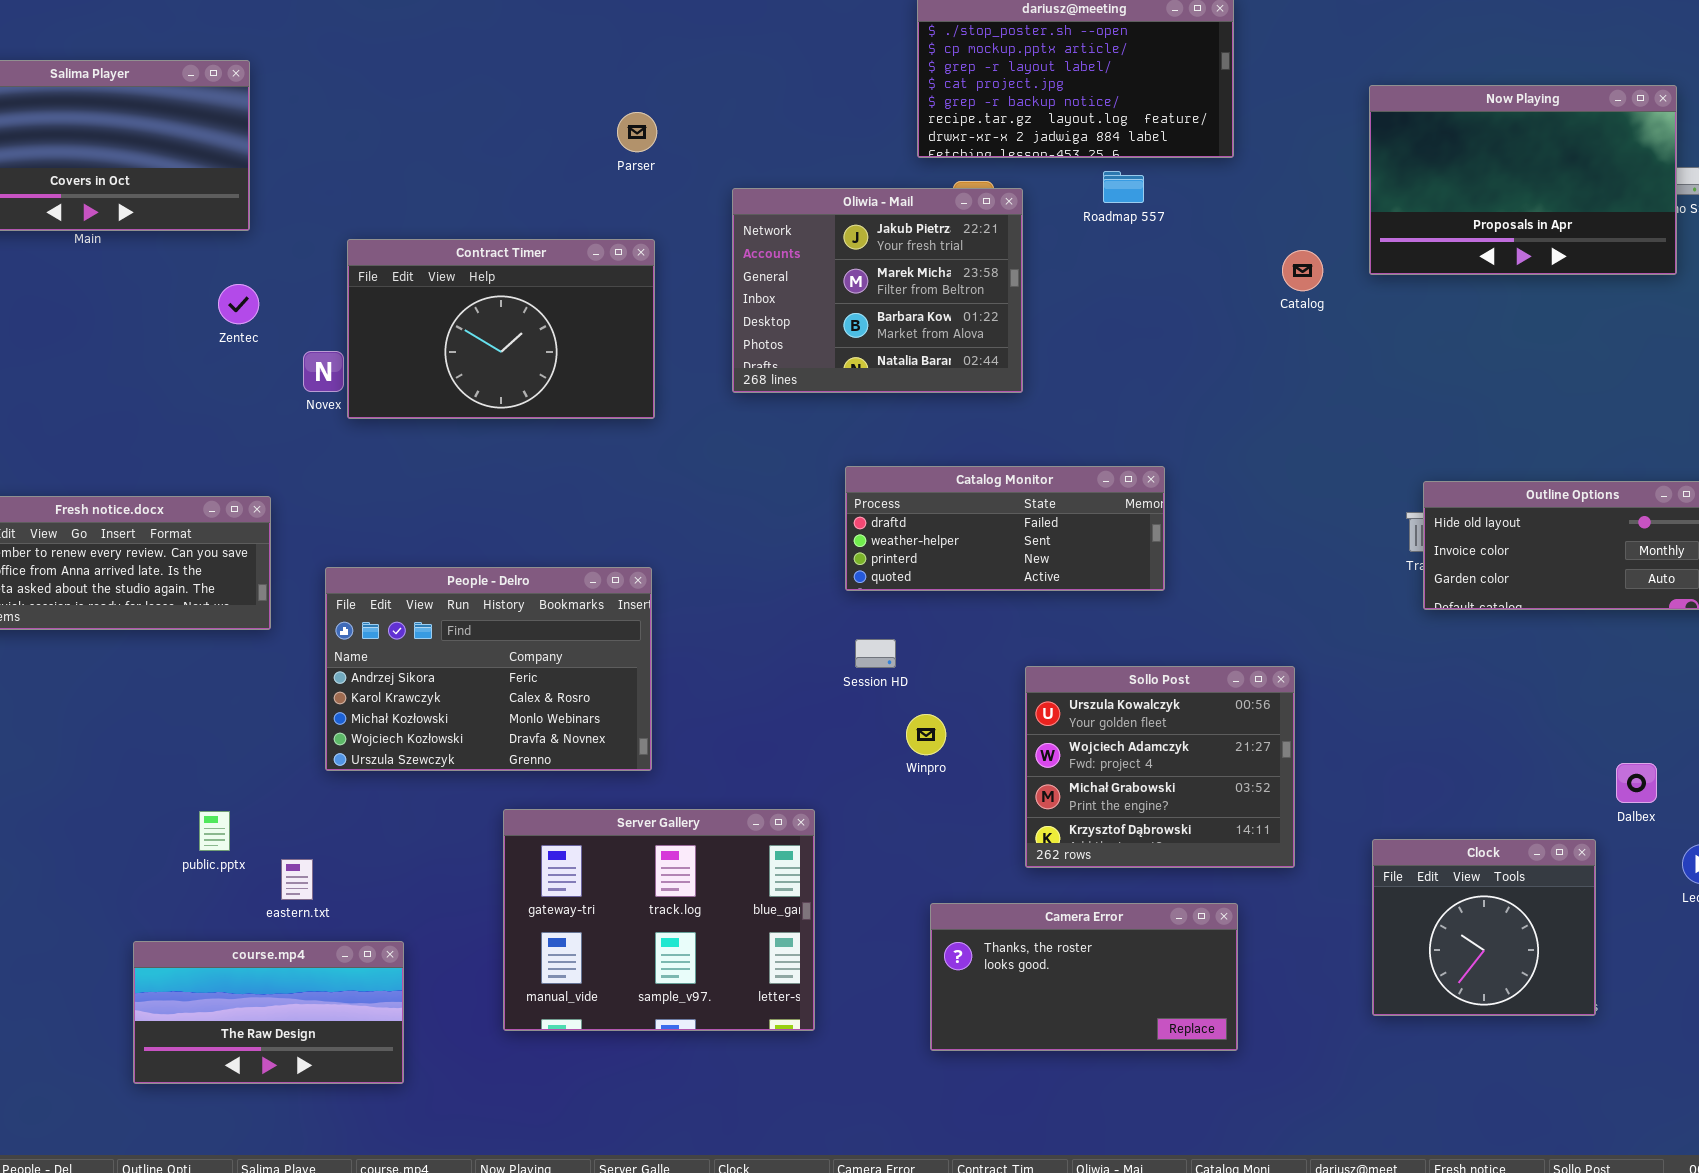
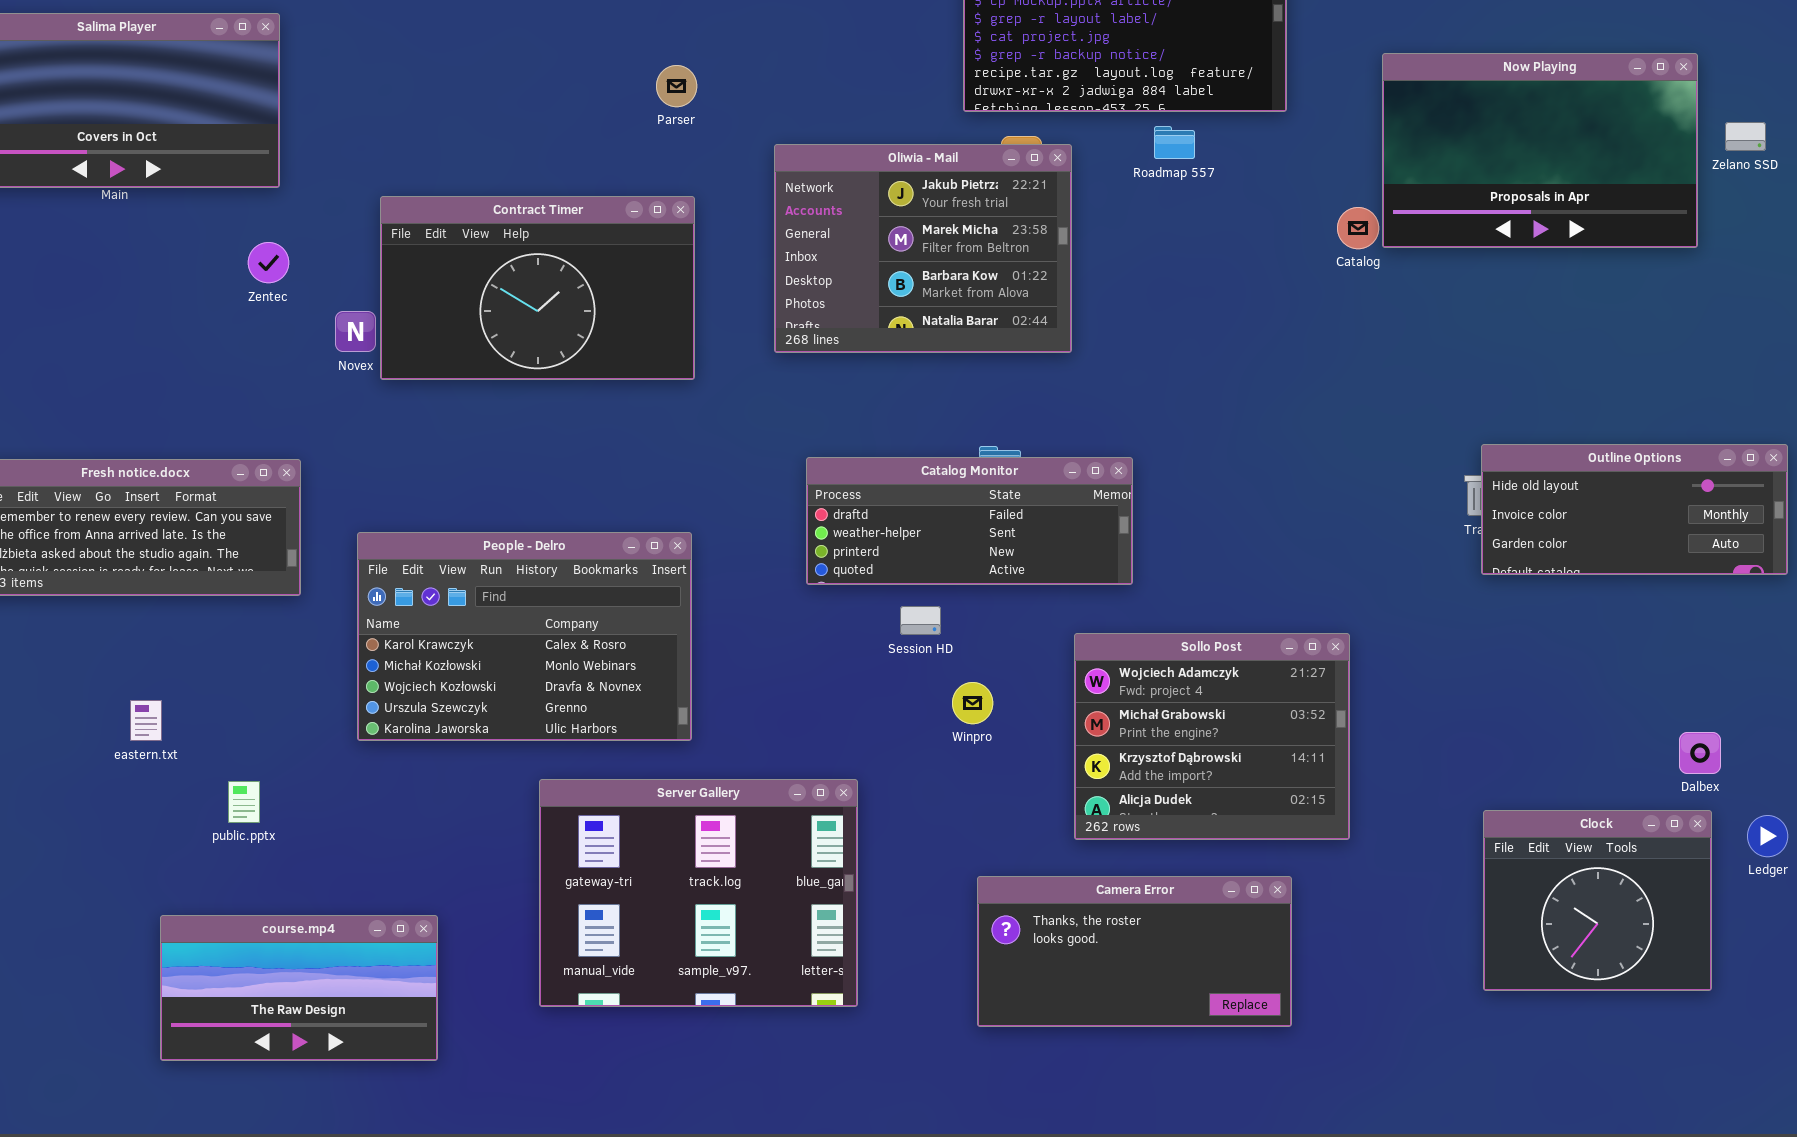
Now Playing: [1369,85,1677,275] -> [1382,53,1698,248], moved
Catalog Monitor: [845,466,1165,591] -> [806,457,1133,585], moved
People - Delro: [325,567,652,771] -> [357,532,692,741], scrolled down 1 row
Sollo Post: [1025,666,1295,868] -> [1074,633,1350,840], scrolled down 1 row
Clock: [1372,839,1596,1016] -> [1483,810,1712,991], moved
eastern.txt: [281,859,313,900] -> [130,700,162,741], moved

